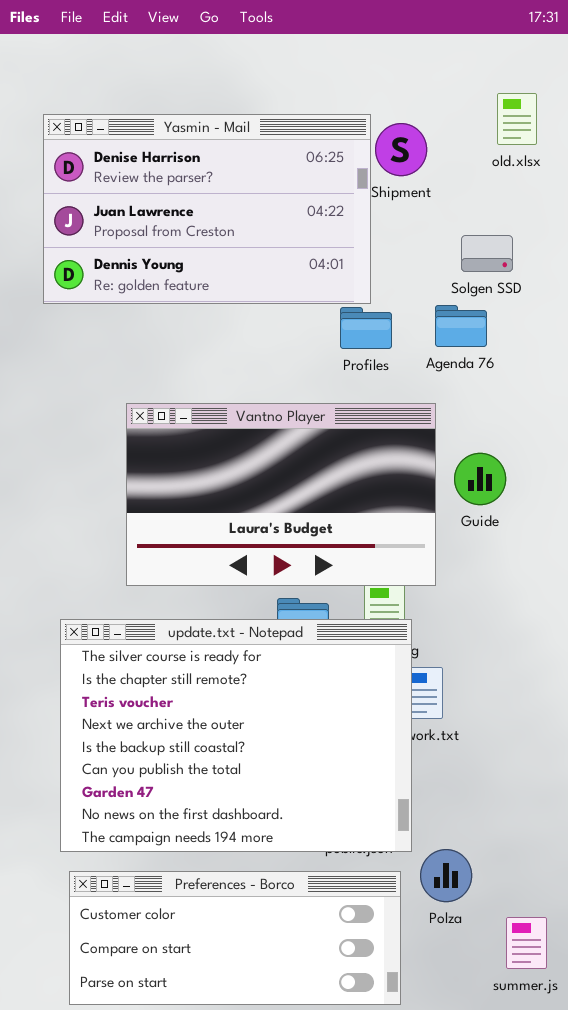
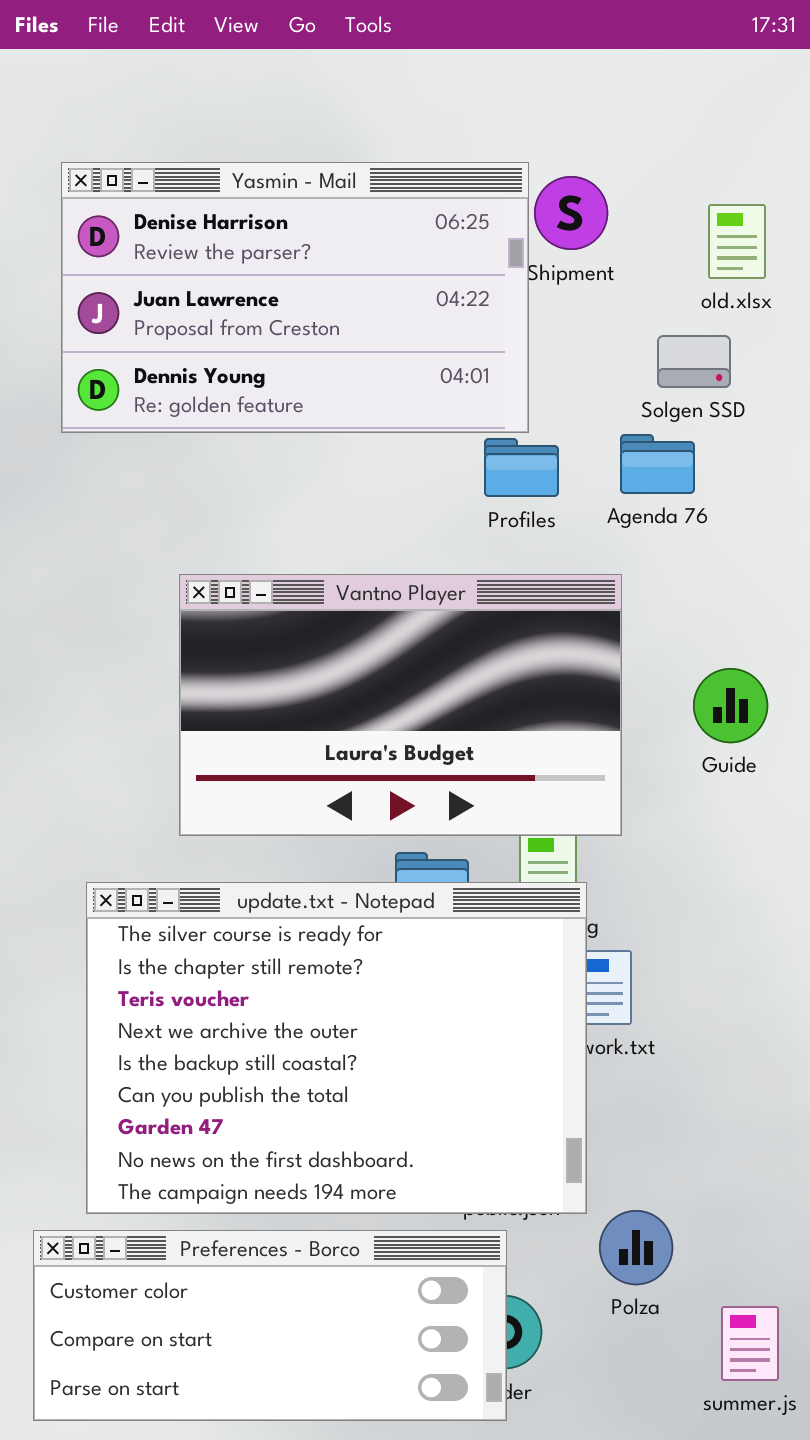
old.xlsx: [497,93,537,145] -> [708,204,766,279], moved
Guide: [454,453,506,505] -> [693,668,768,743], moved
Preferences - Borco: [69,871,401,1005] -> [33,1230,507,1421], moved

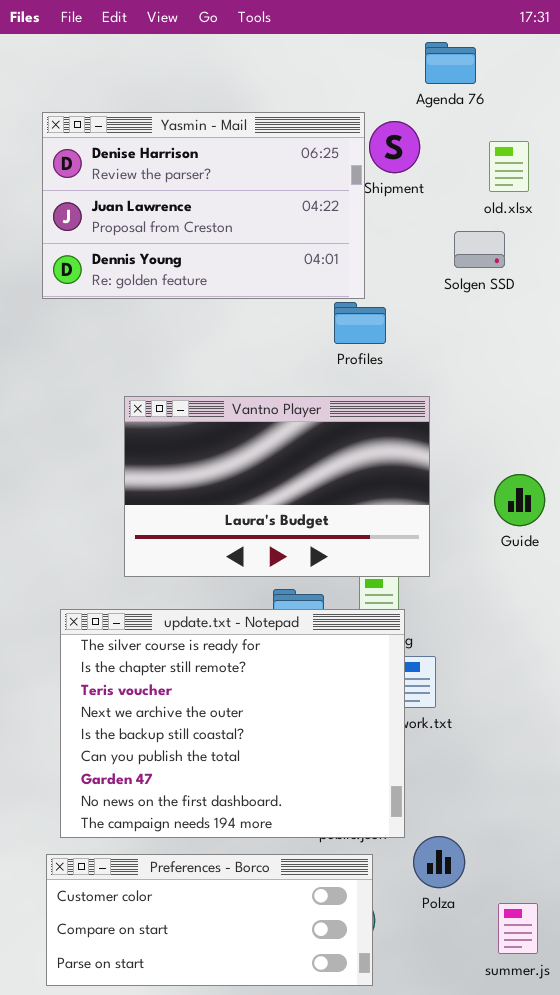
Agenda 76: [620,434,695,494] -> [425,42,476,84], moved
Guide: [693,668,768,743] -> [494,474,545,526], moved
Preferences - Borco: [33,1230,507,1421] -> [46,854,373,986], moved

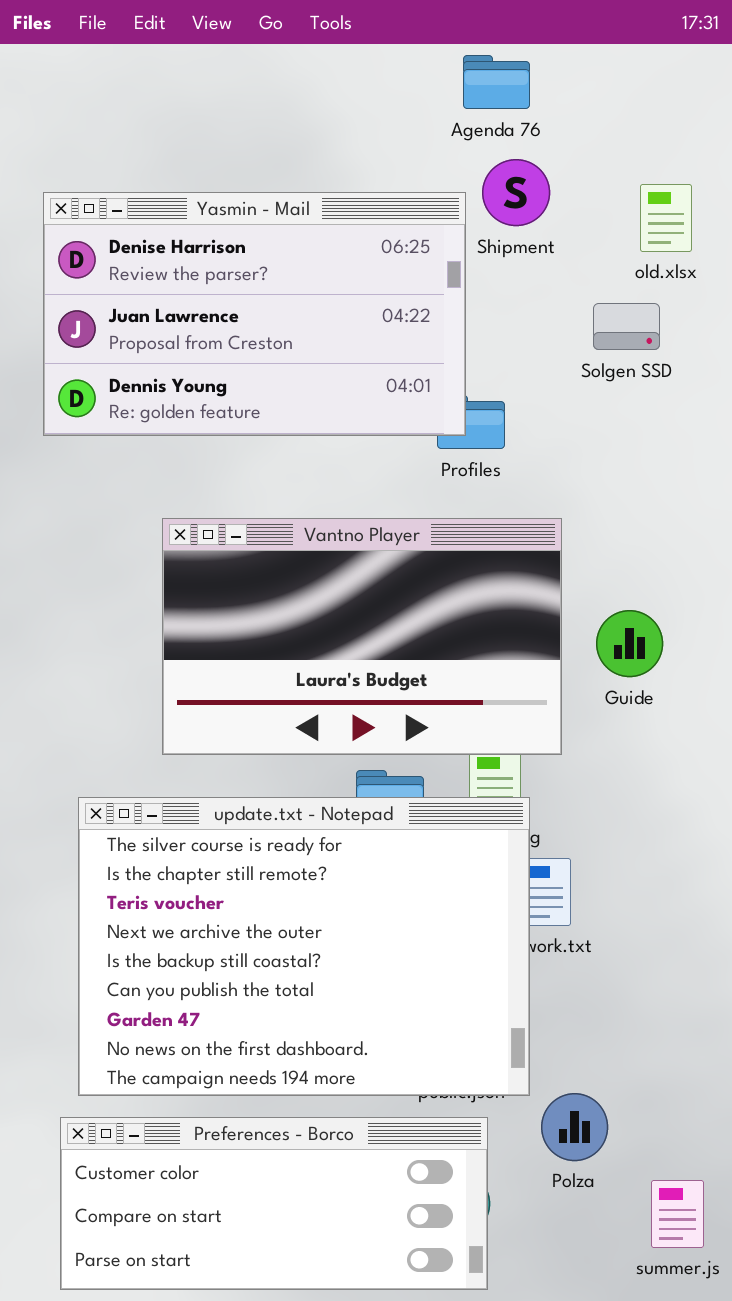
Agenda 76: [425,42,476,84] -> [463,55,530,109], moved
Yasmin - Mail: [42,112,365,299] -> [43,192,466,436], moved
Guide: [494,474,545,526] -> [596,610,663,677], moved

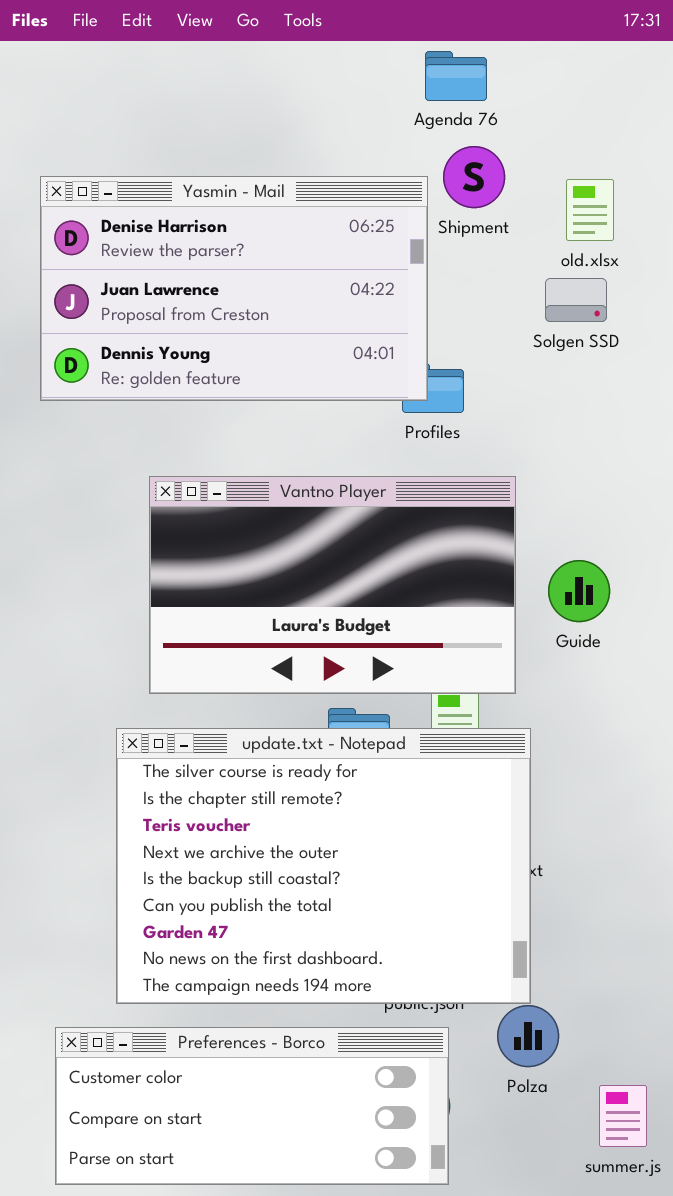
old.xlsx: [640,184,692,252] -> [566,179,614,241], moved
update.txt - Notepad: [78,797,530,1096] -> [116,728,531,1004], moved

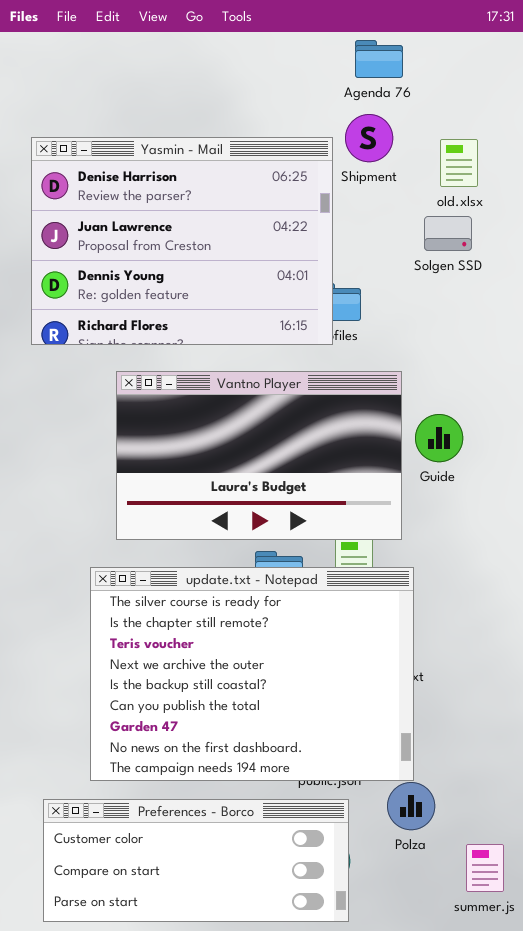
Agenda 76: [425,51,487,101] -> [355,40,403,78], moved
Yasmin - Mail: [40,176,428,401] -> [31,137,333,345], resized
Guide: [548,560,610,622] -> [415,414,463,462], moved

